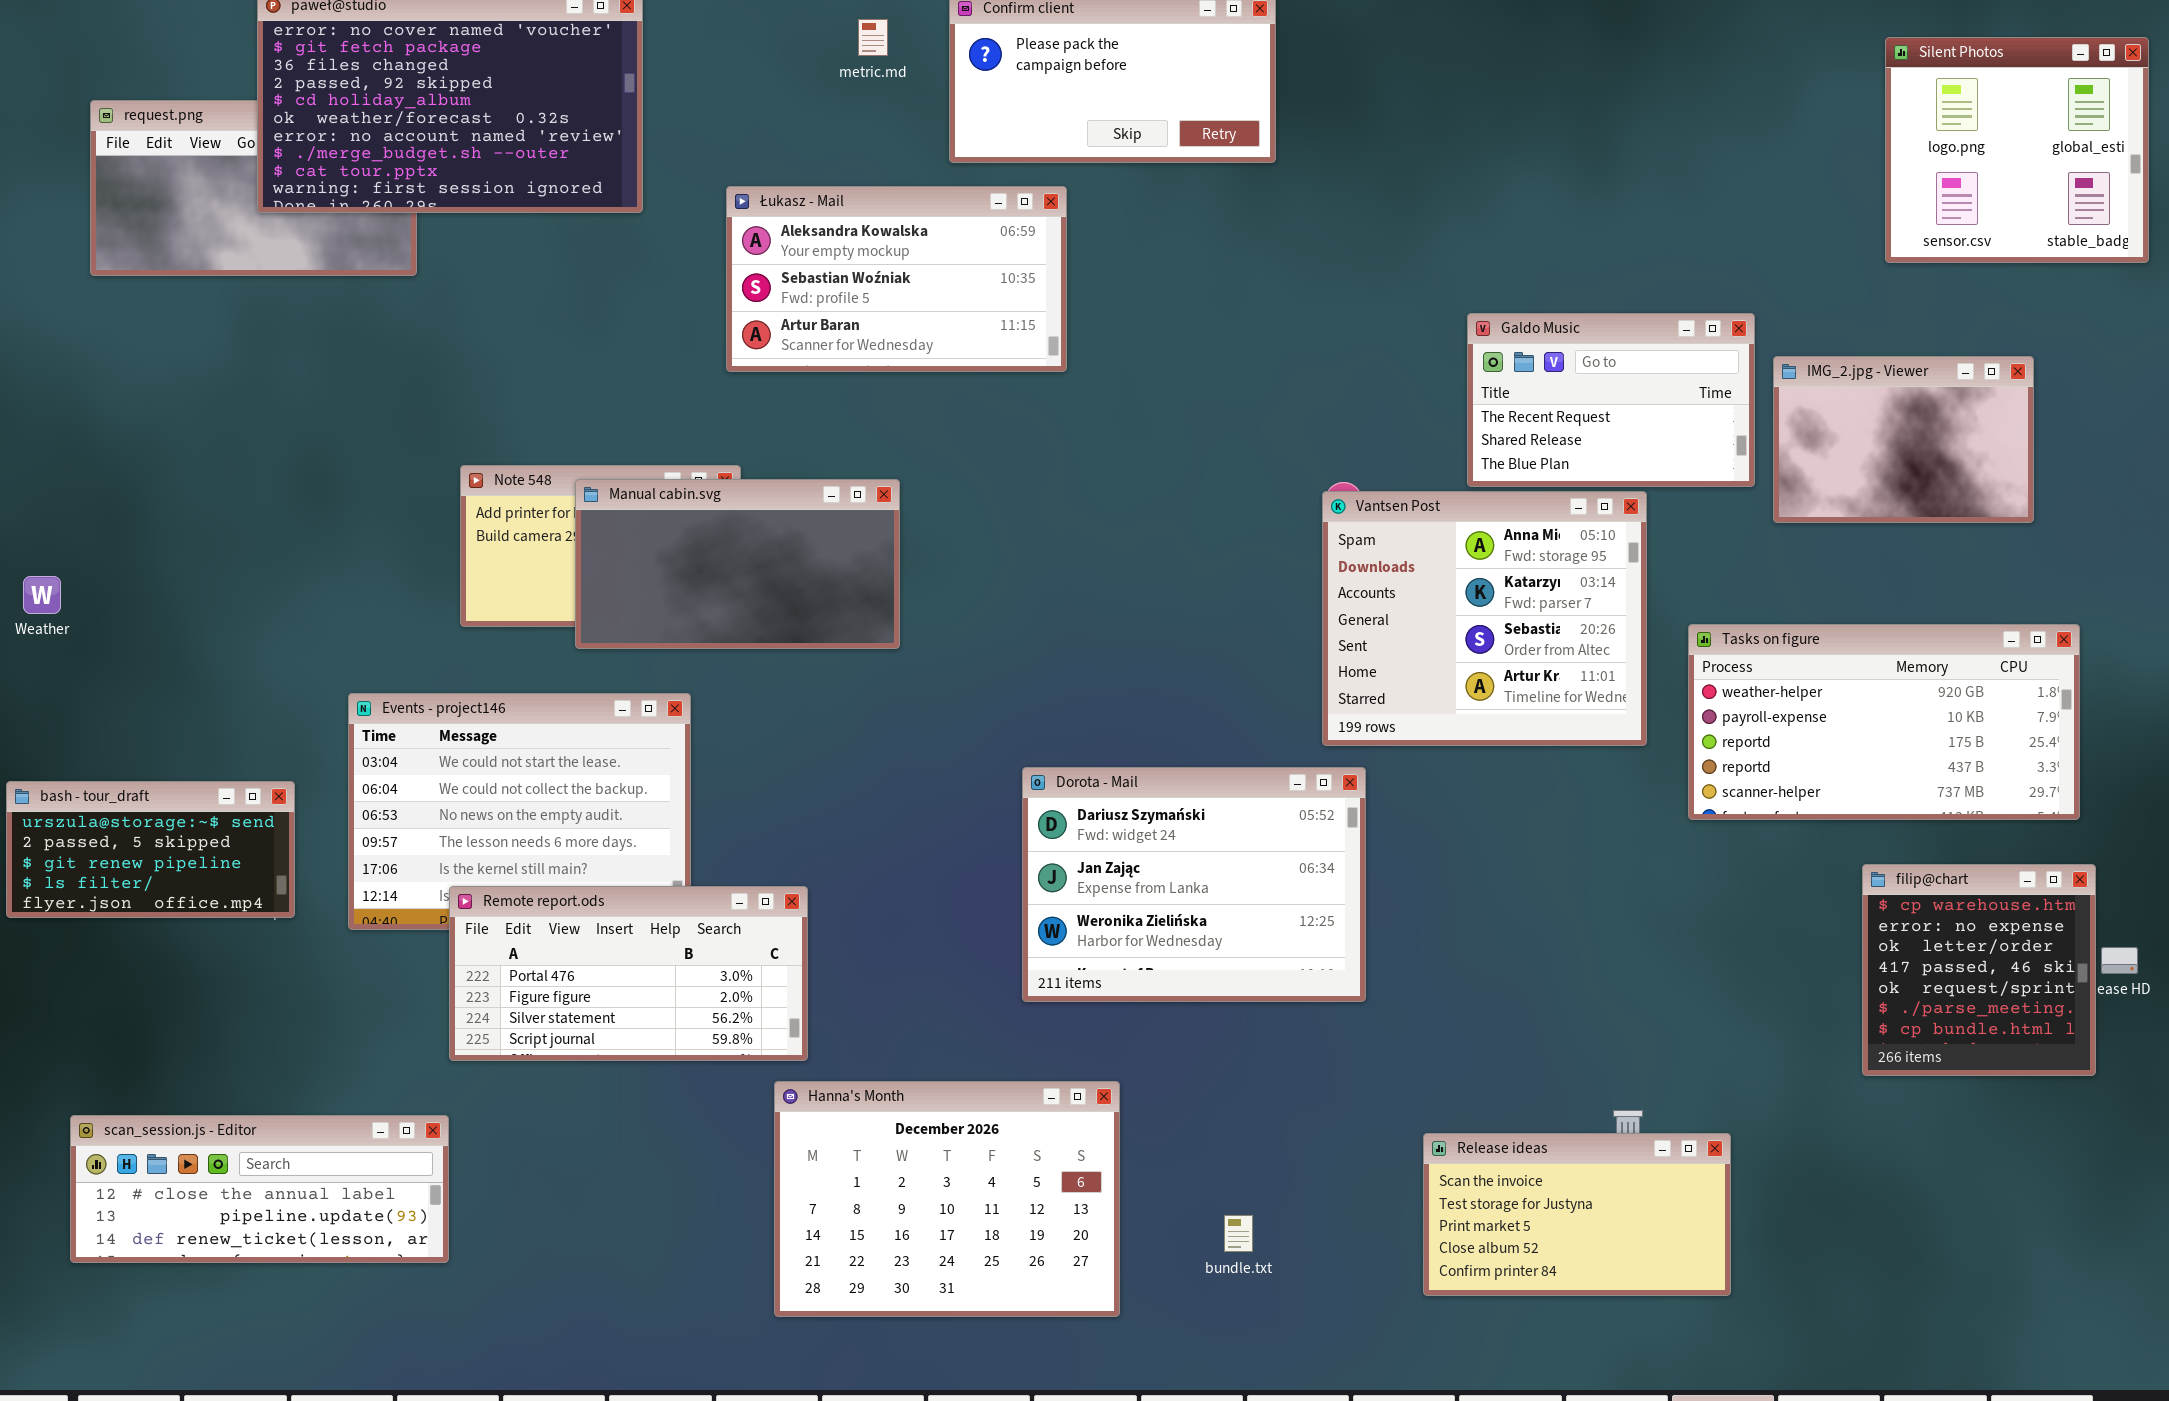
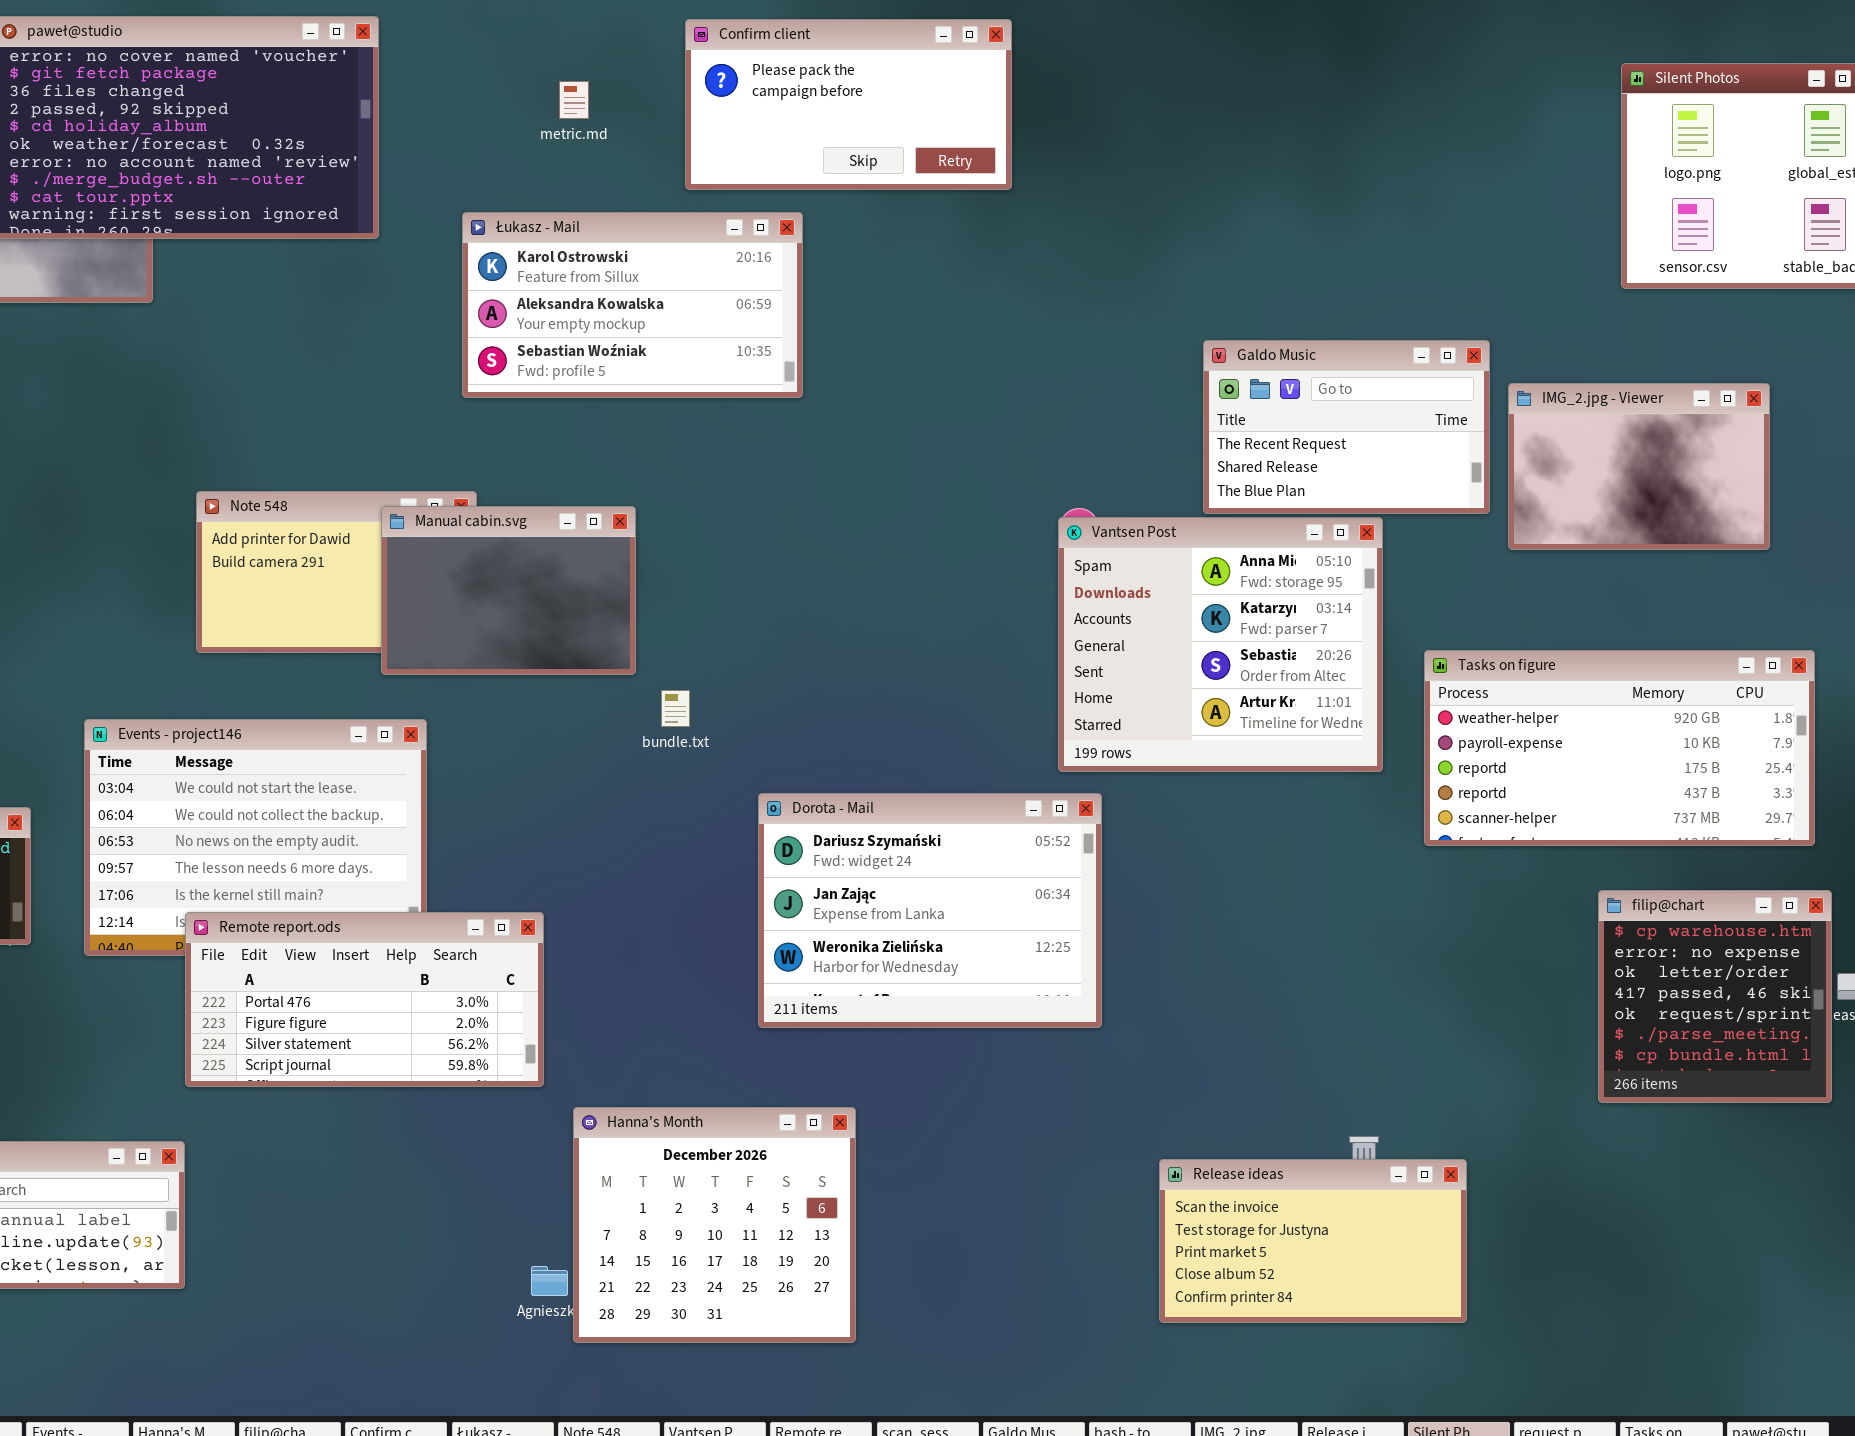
metric.md: [858,19,888,56] -> [559,81,589,119], moved
Łukasz - Mail: [726,186,1067,372] -> [462,212,803,398], scrolled up 1 row
Manual cabin.svg: [575,479,900,649] -> [381,506,636,675], resized
Hanna's Month: [774,1081,1120,1317] -> [573,1107,856,1343], resized
bundle.txt: [1224,1215,1253,1252] -> [661,690,690,727], moved

